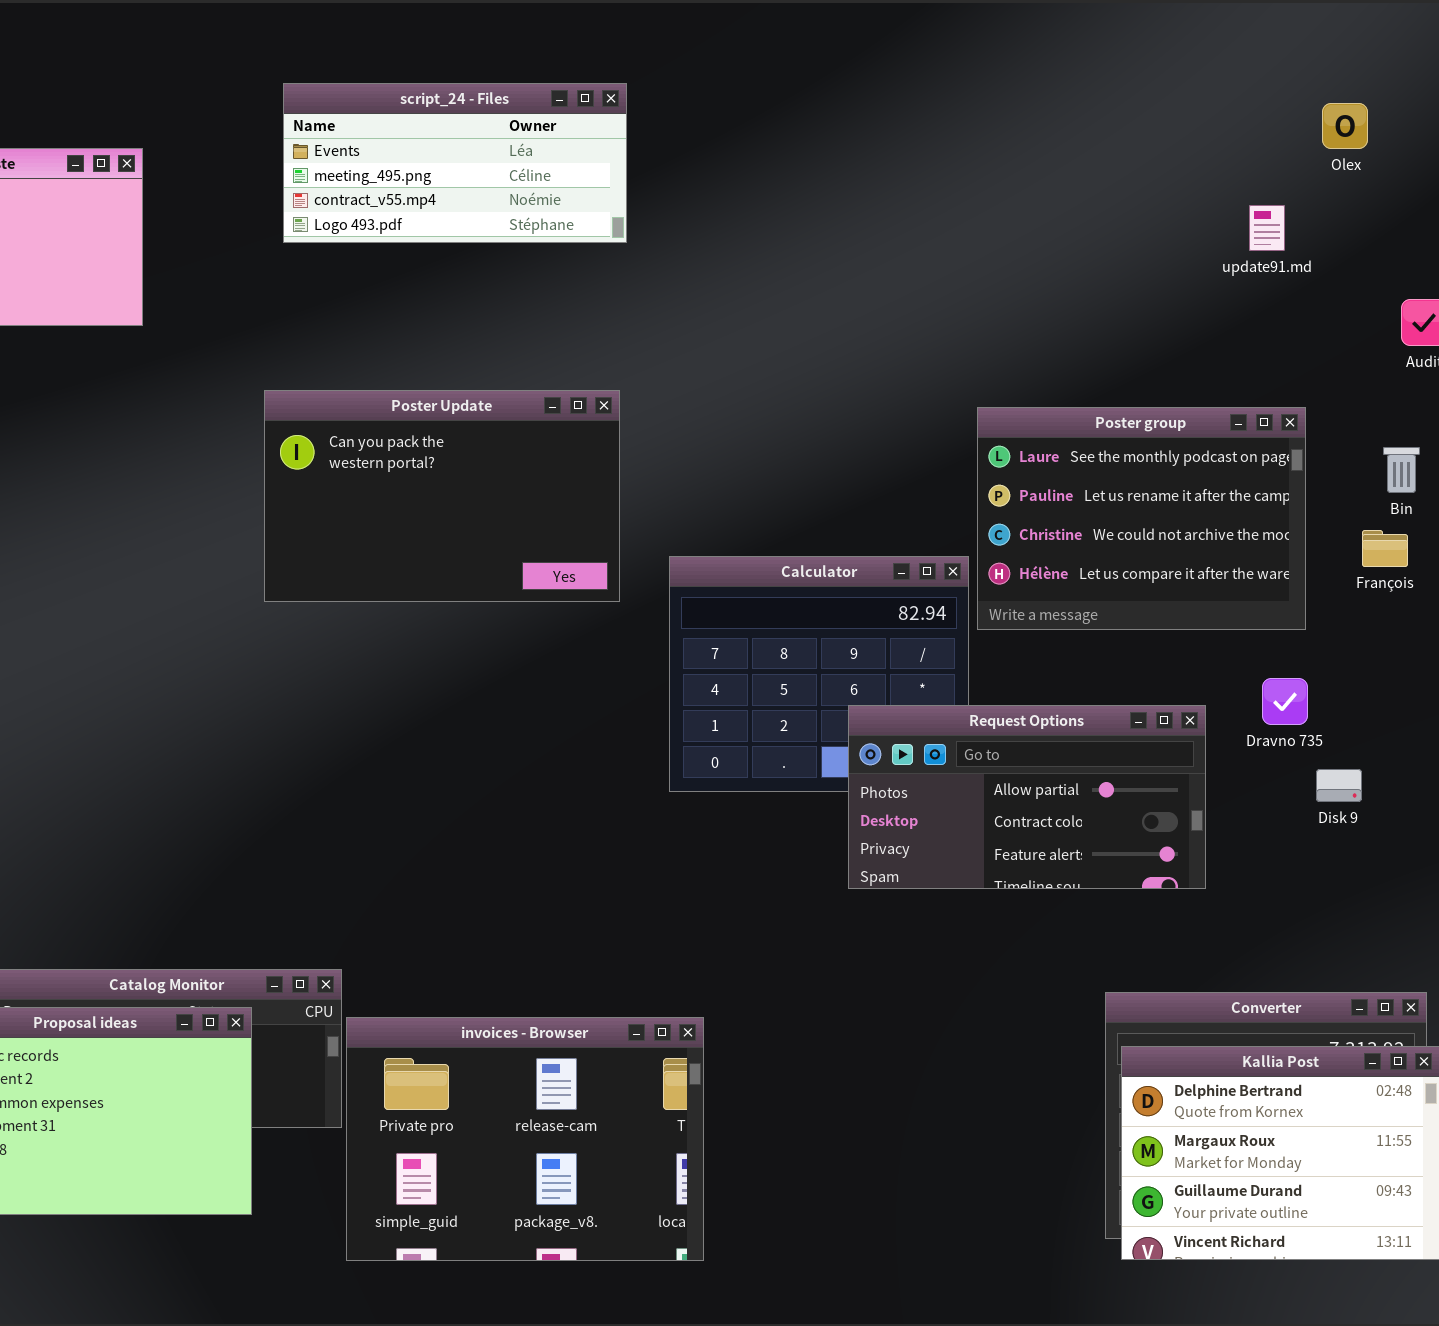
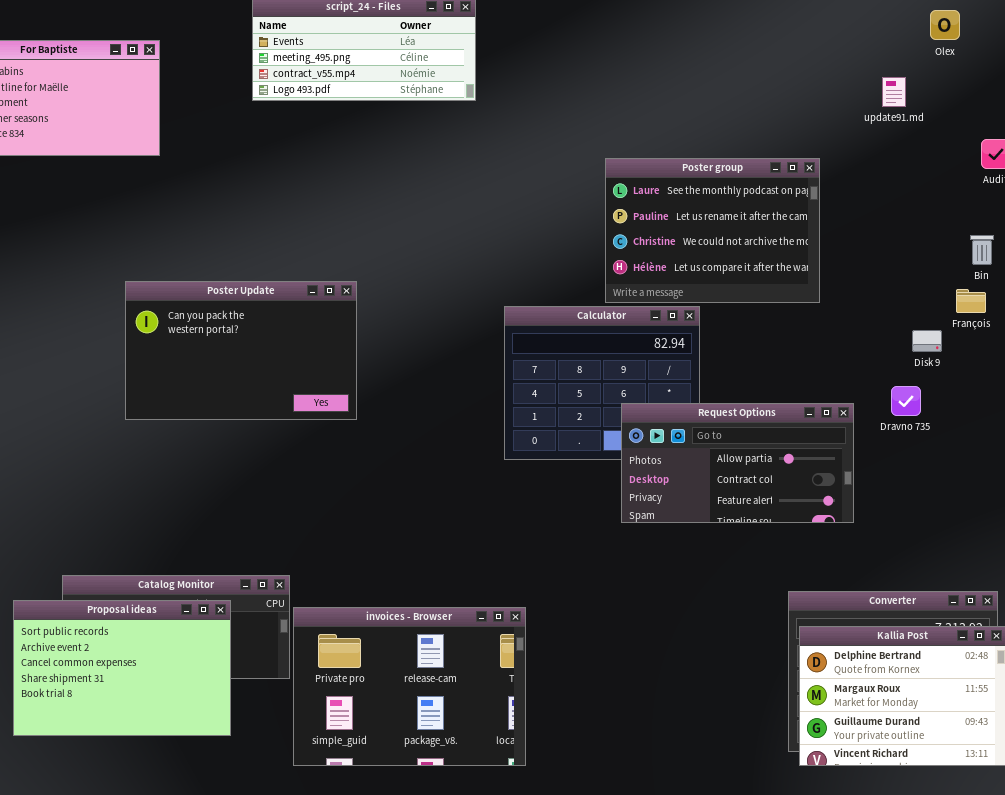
Poster Update: [264,390,620,602] -> [125,281,357,420], moved
Poster group: [977,407,1306,630] -> [605,158,820,303], moved
Disk 9: [1316,769,1362,802] -> [912,330,942,352], moved

